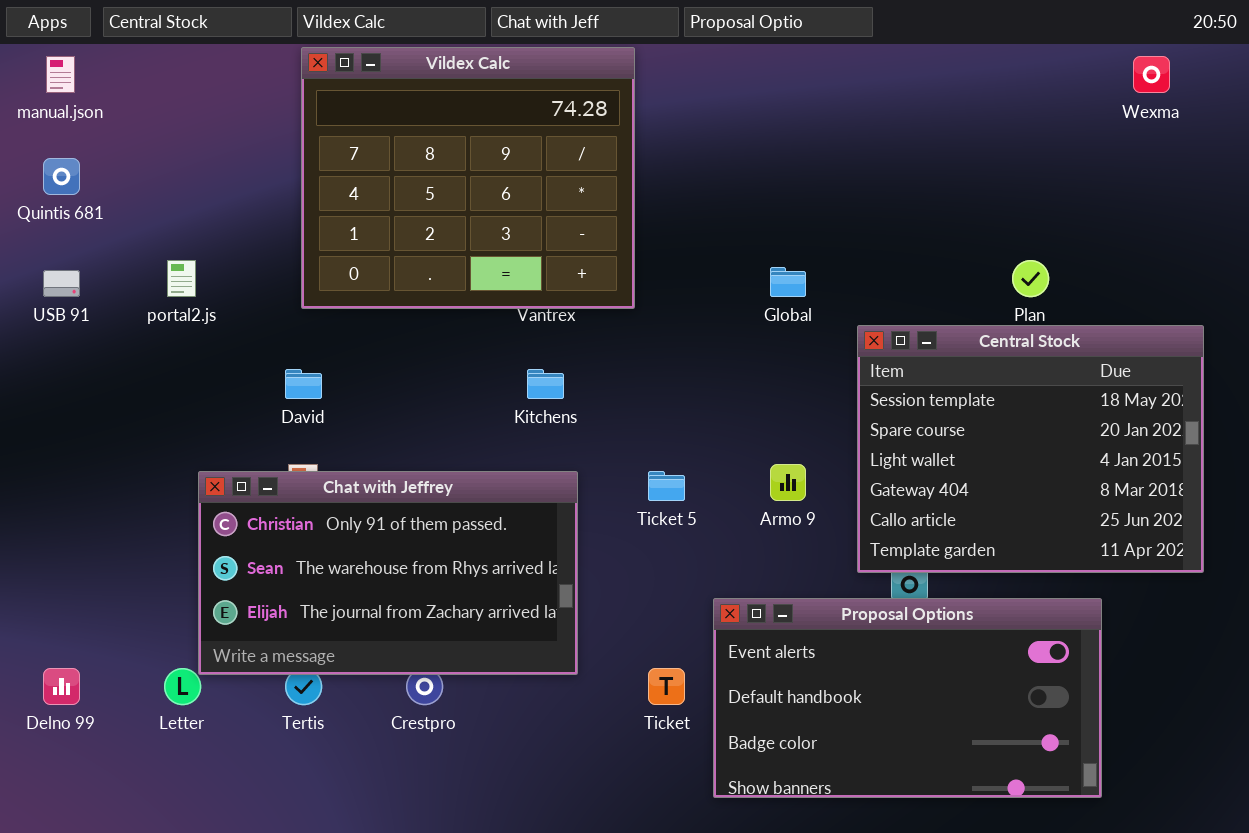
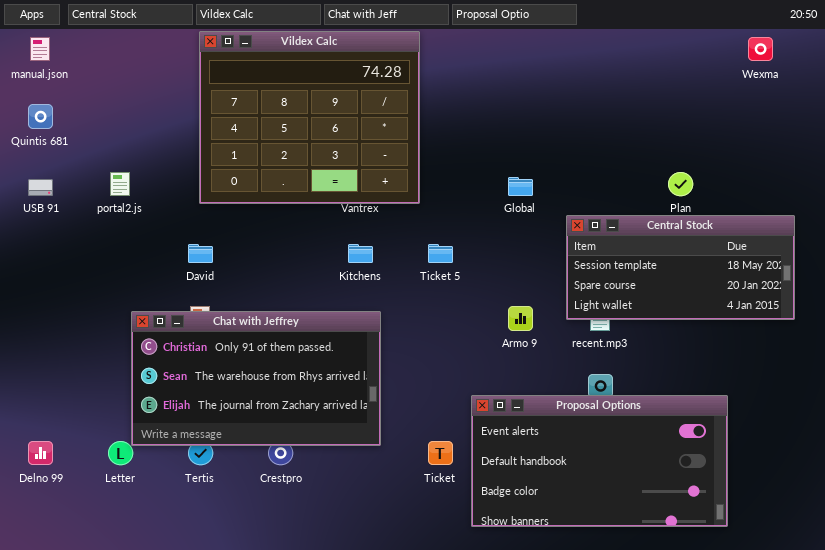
Central Stock: [857,325,1204,573] -> [566,215,795,320], resized
Ticket 5: [648,471,685,501] -> [428,244,453,263], moved

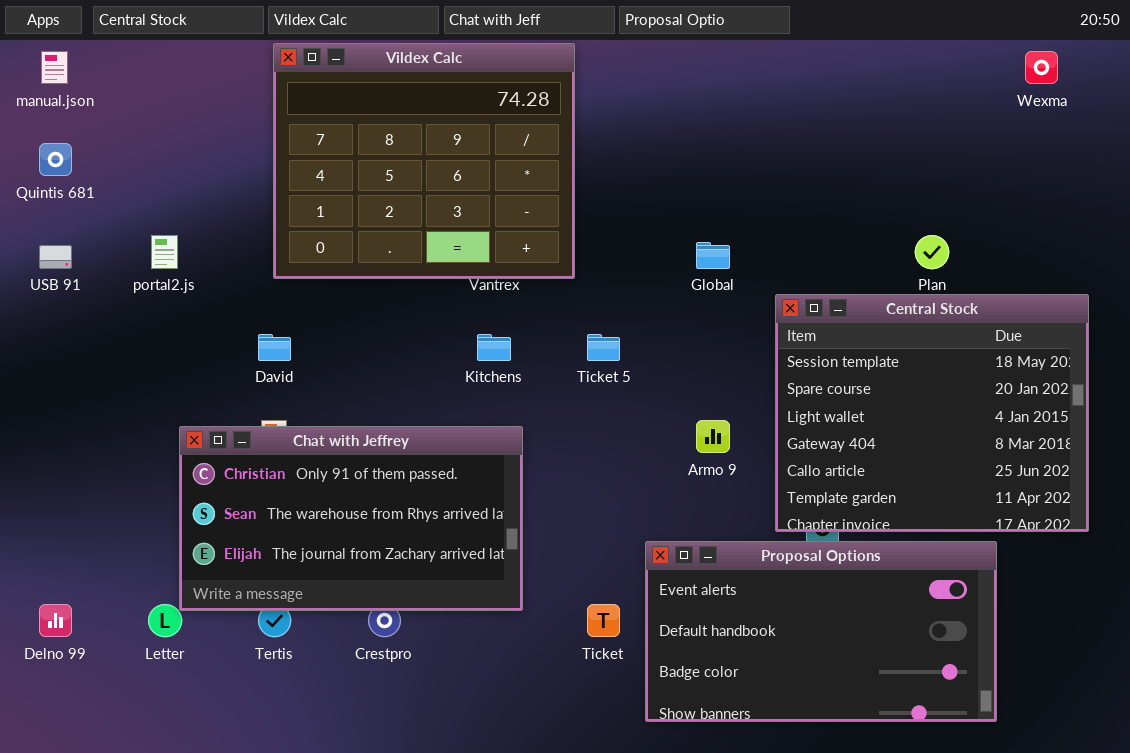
Central Stock: [566,215,795,320] -> [775,294,1089,532], resized

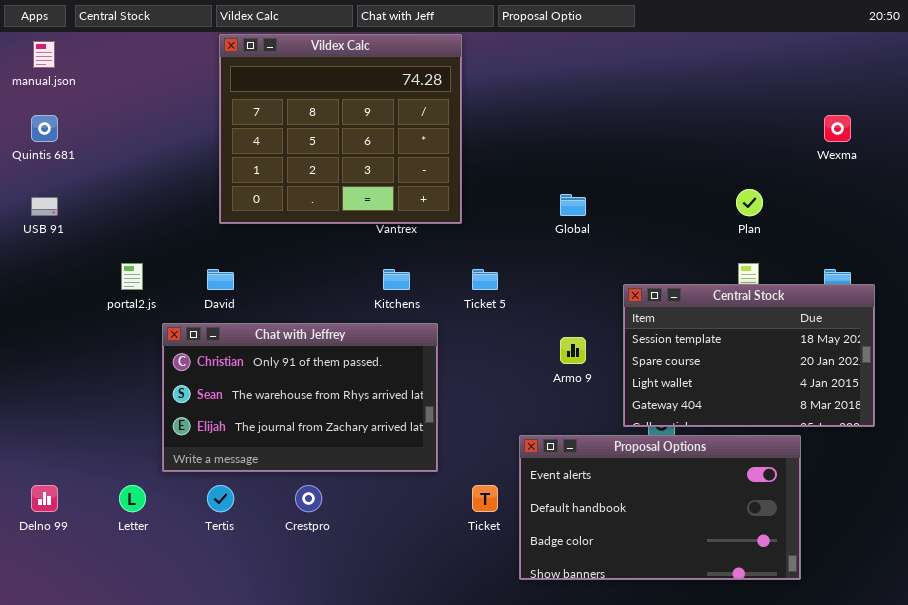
Wexma: [1025,51,1058,84] -> [824,115,851,142], moved
portal2.js: [151,235,178,269] -> [121,263,143,290], moved
Central Stock: [775,294,1089,532] -> [623,284,875,427], resized
Chat with Jeffrey: [179,426,523,611] -> [162,323,438,472], moved

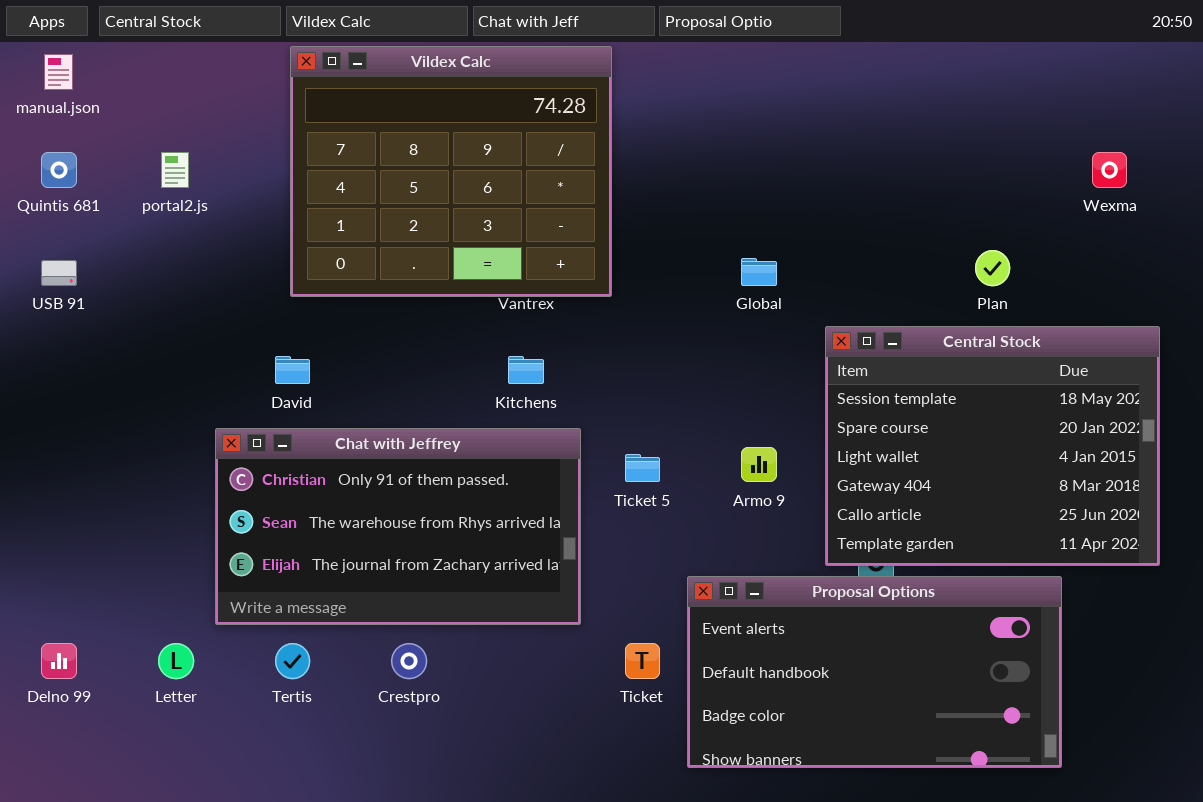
portal2.js: [121,263,143,290] -> [161,152,189,188], moved
Ticket 5: [472,269,498,290] -> [625,454,660,482], moved
Central Stock: [623,284,875,427] -> [825,326,1160,566], resized

